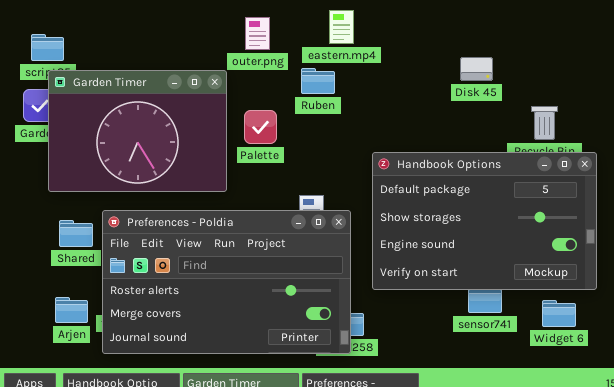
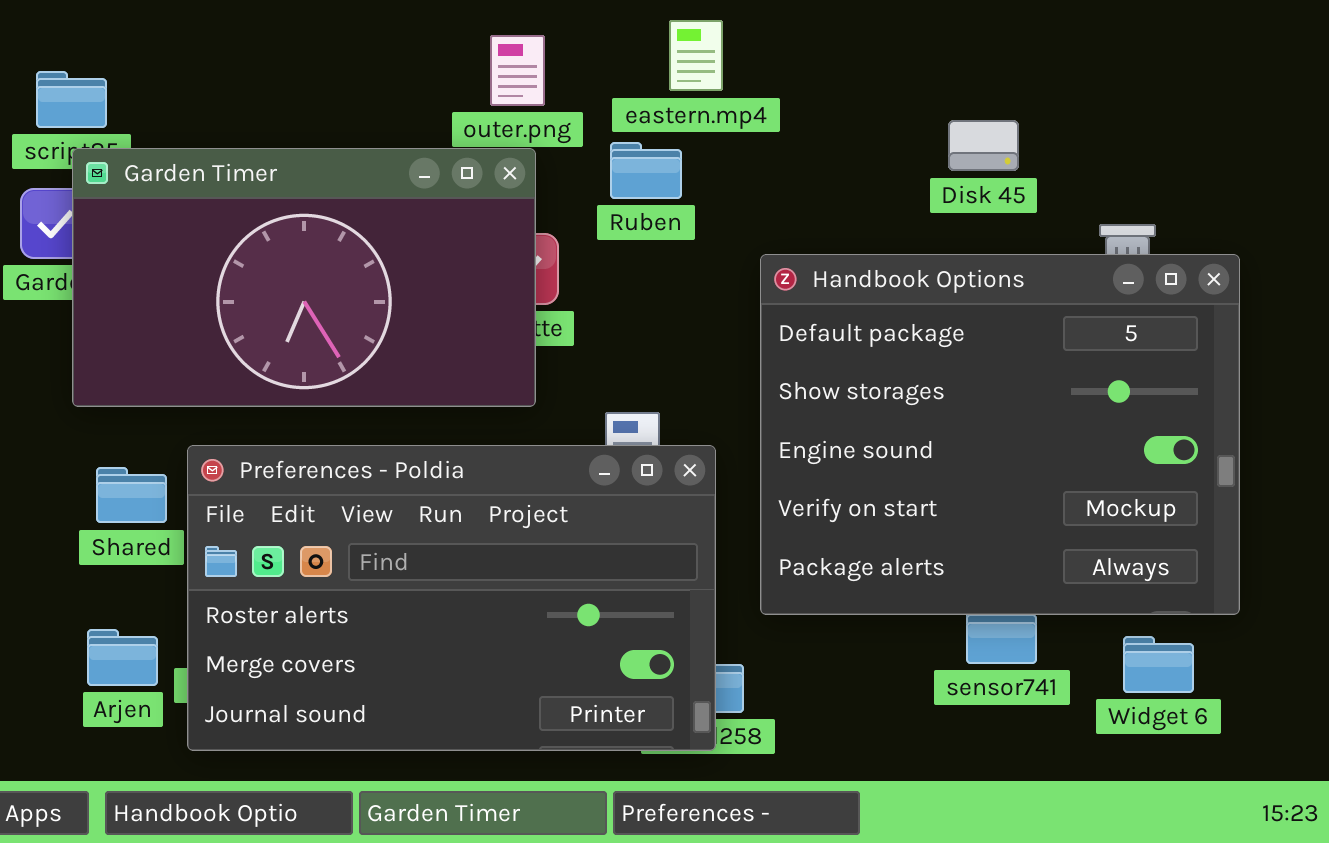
Garden Timer: [48,70,227,192] -> [72,148,536,407], resized
Handbook Options: [372,152,597,290] -> [760,254,1240,615], resized

